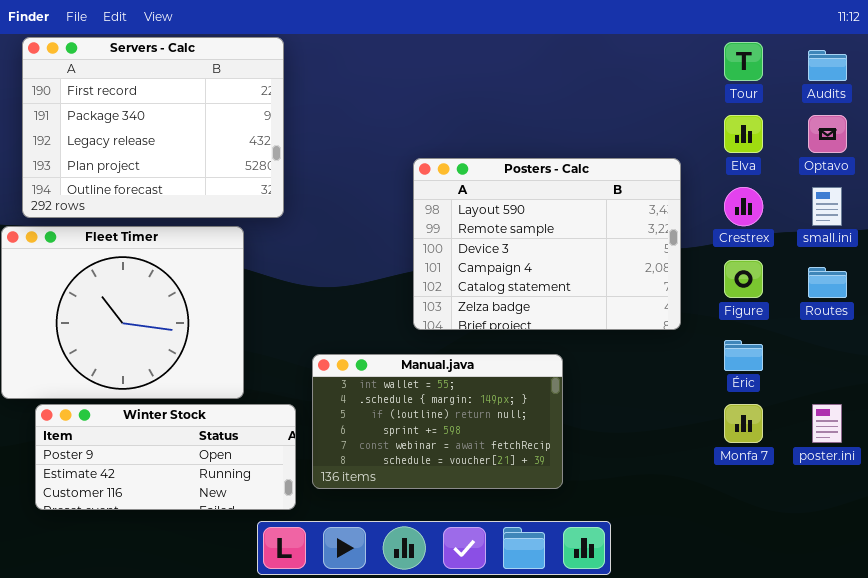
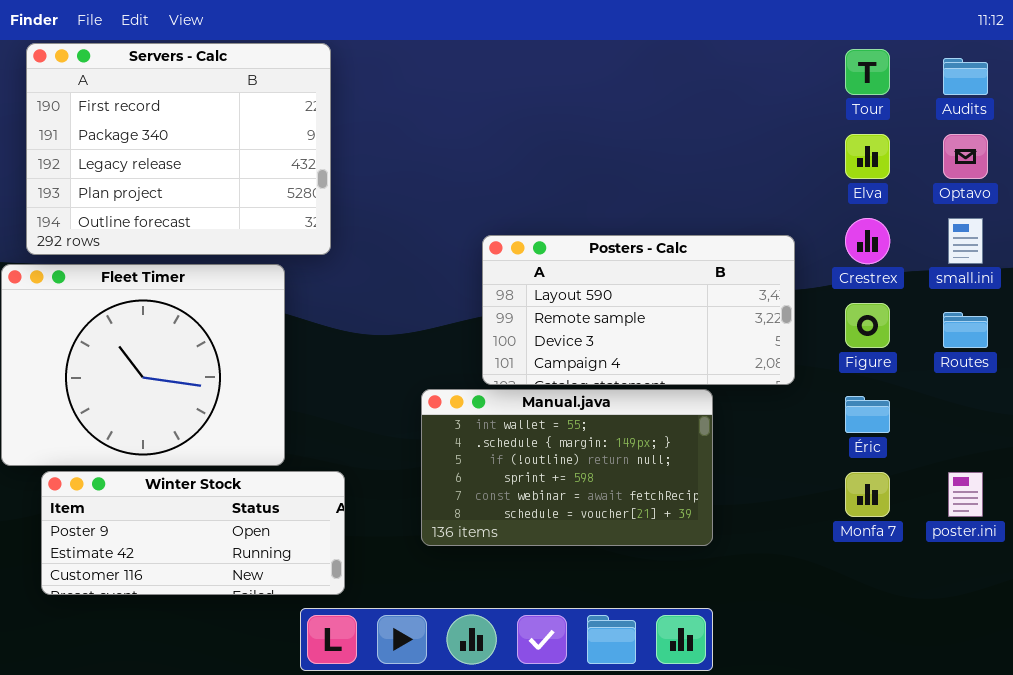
Posters - Calc: [413,158,681,330] -> [482,235,795,385], resized
Manual.java: [312,354,563,489] -> [421,389,713,546], moved

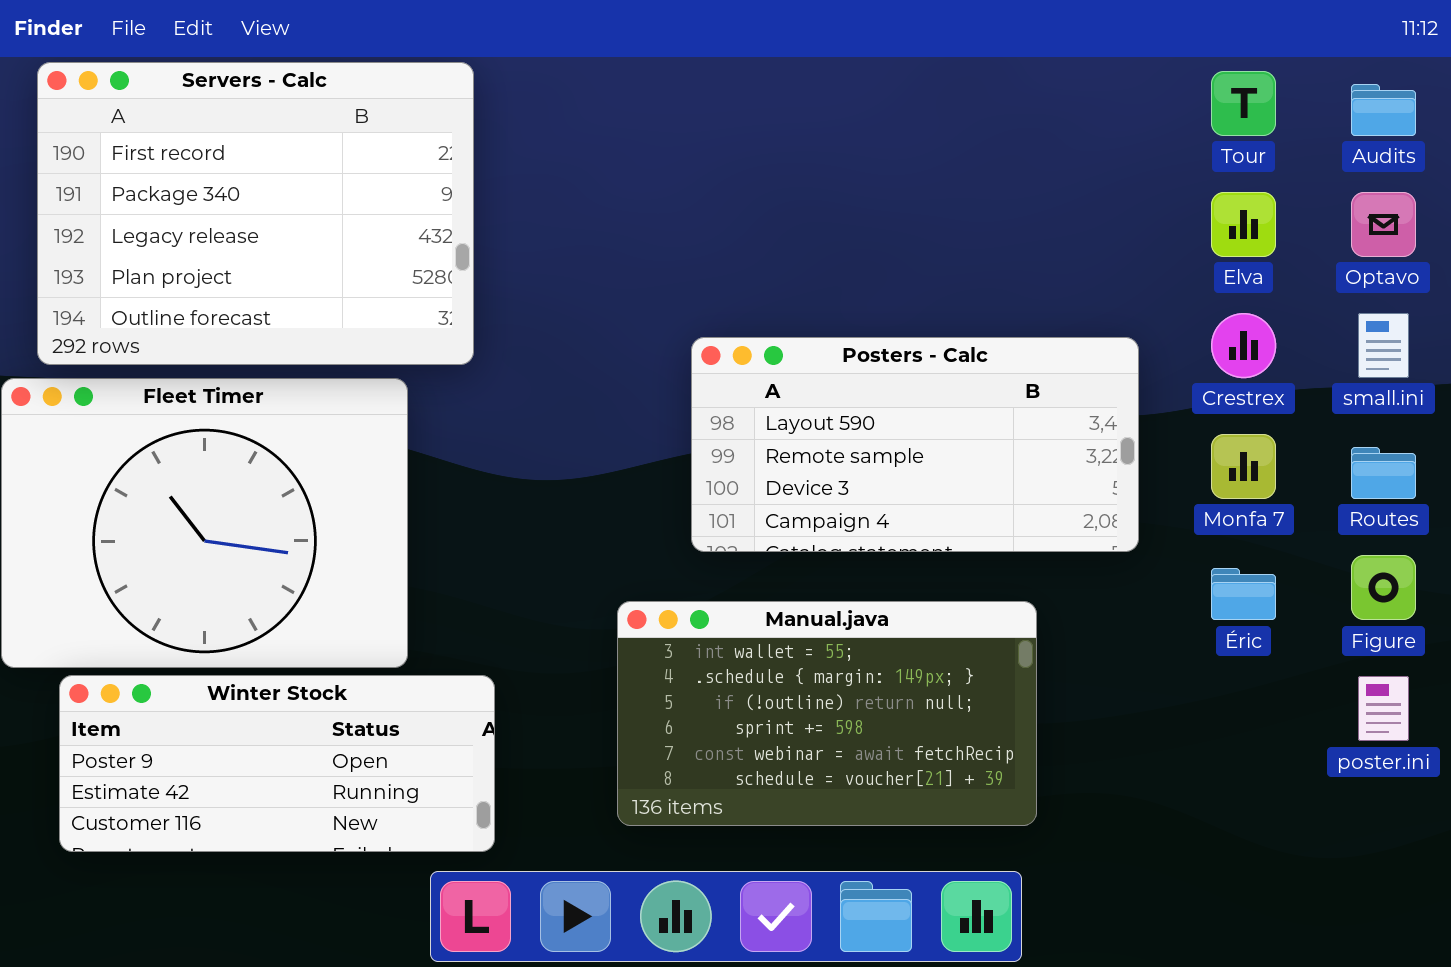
Figure: [845,303,890,348] -> [1351,555,1416,620], moved
Manual.java: [421,389,713,546] -> [617,601,1037,826], moved
Monfa 7: [845,472,890,517] -> [1211,434,1276,499], moved

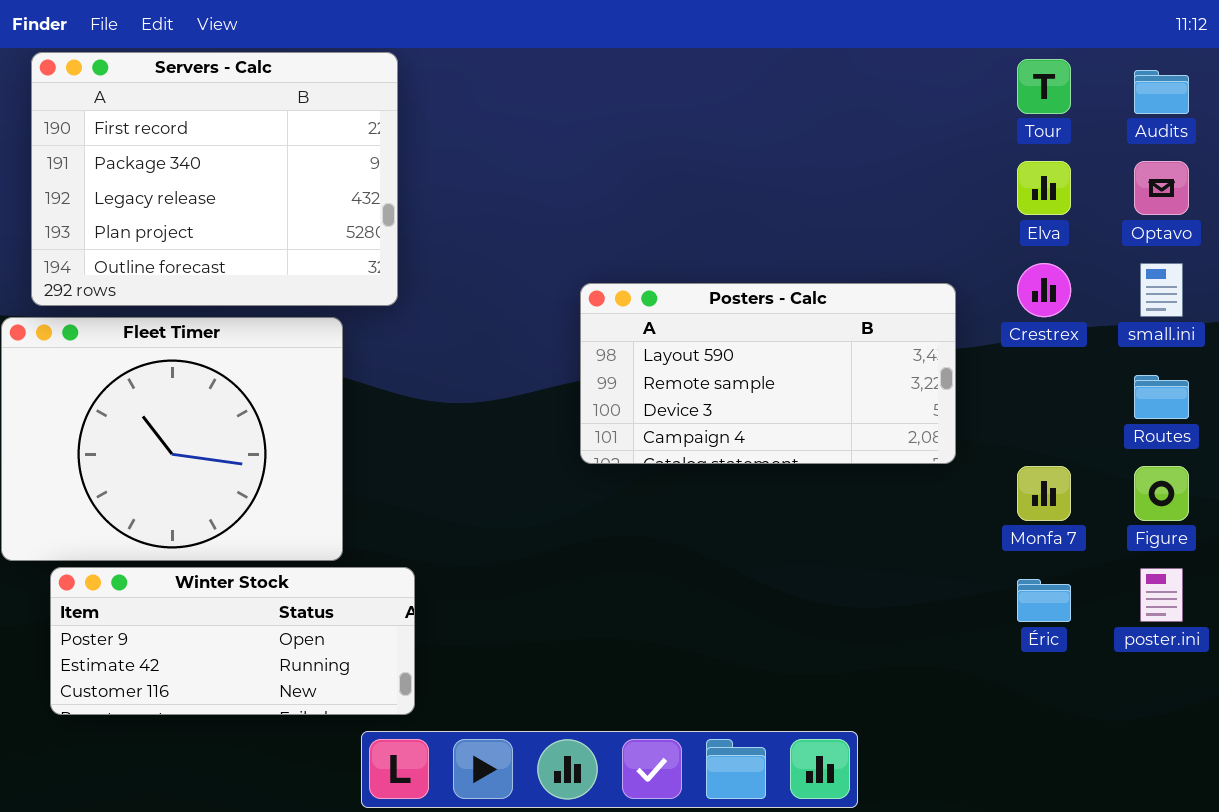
Monfa 7: [1211,434,1276,499] -> [1017,466,1071,521], moved
Éric: [1211,568,1276,620] -> [1017,579,1071,622], moved
Manual.java: [617,601,1037,826] -> none, closed

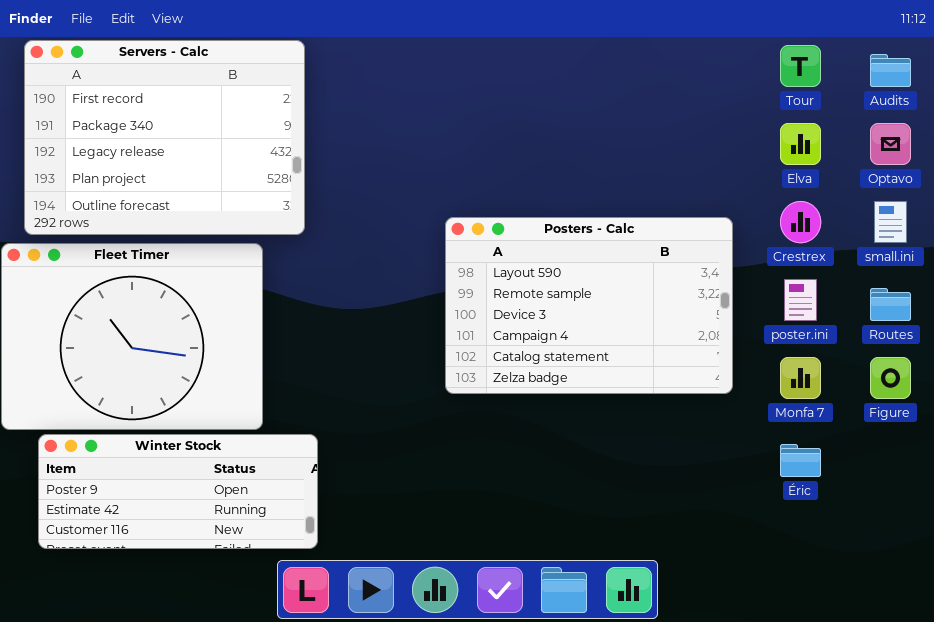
Posters - Calc: [580,283,956,464] -> [445,217,733,394], resized
poster.ini: [1140,568,1183,622] -> [784,279,817,321], moved

